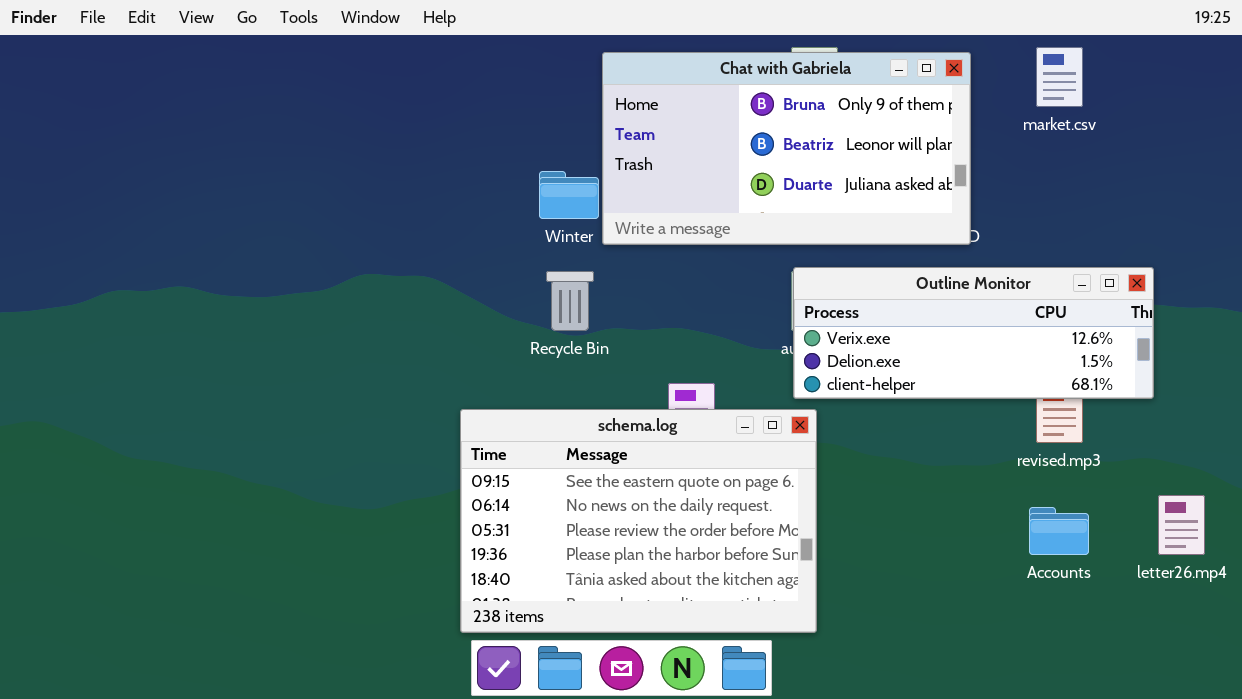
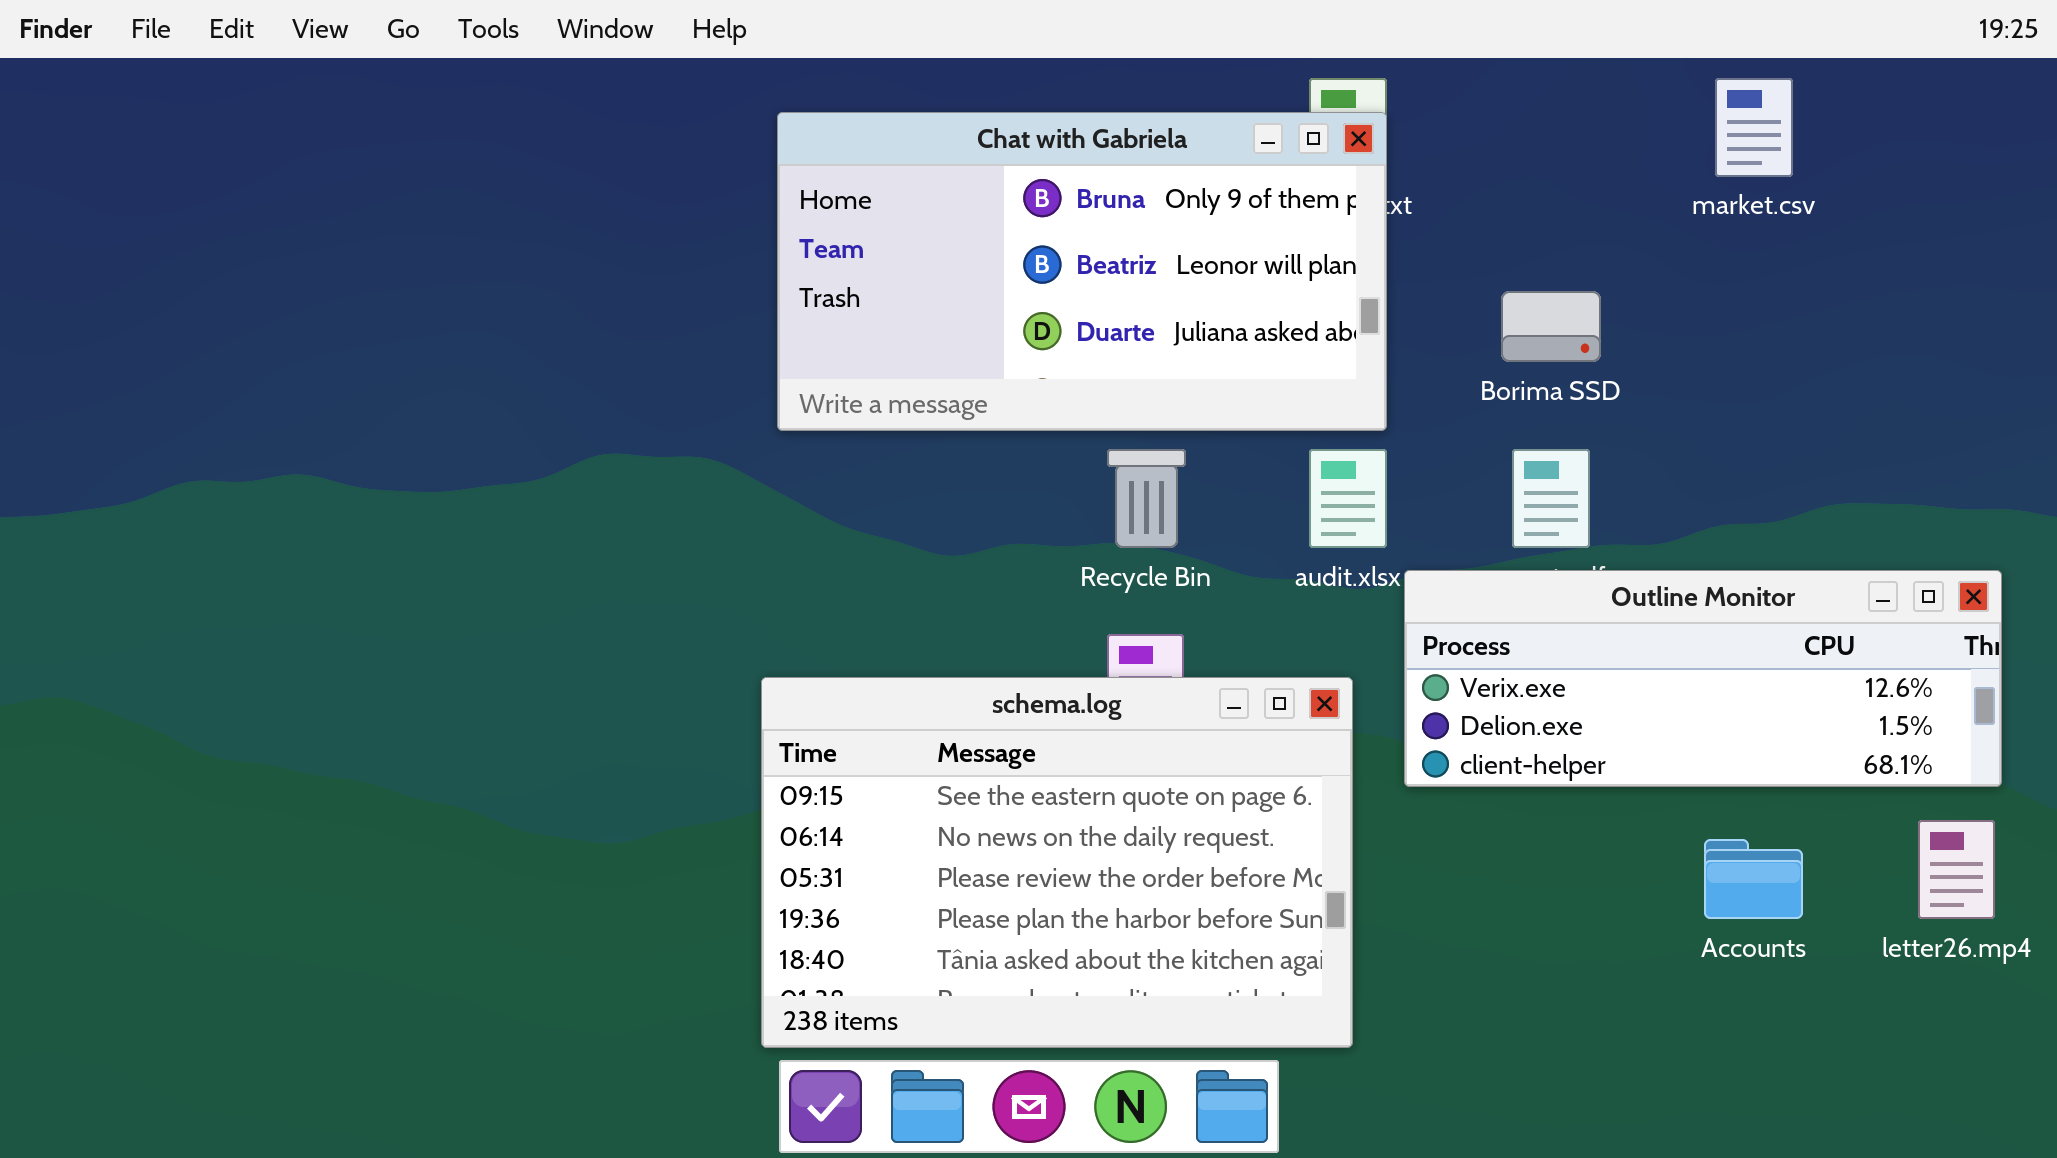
Chat with Gabriela: [602,52,971,245] -> [777,112,1387,431], moved
Outline Monitor: [793,267,1154,399] -> [1404,570,2002,787], moved
Recycle Bin: [546,271,594,331] -> [1107,449,1186,548], moved

